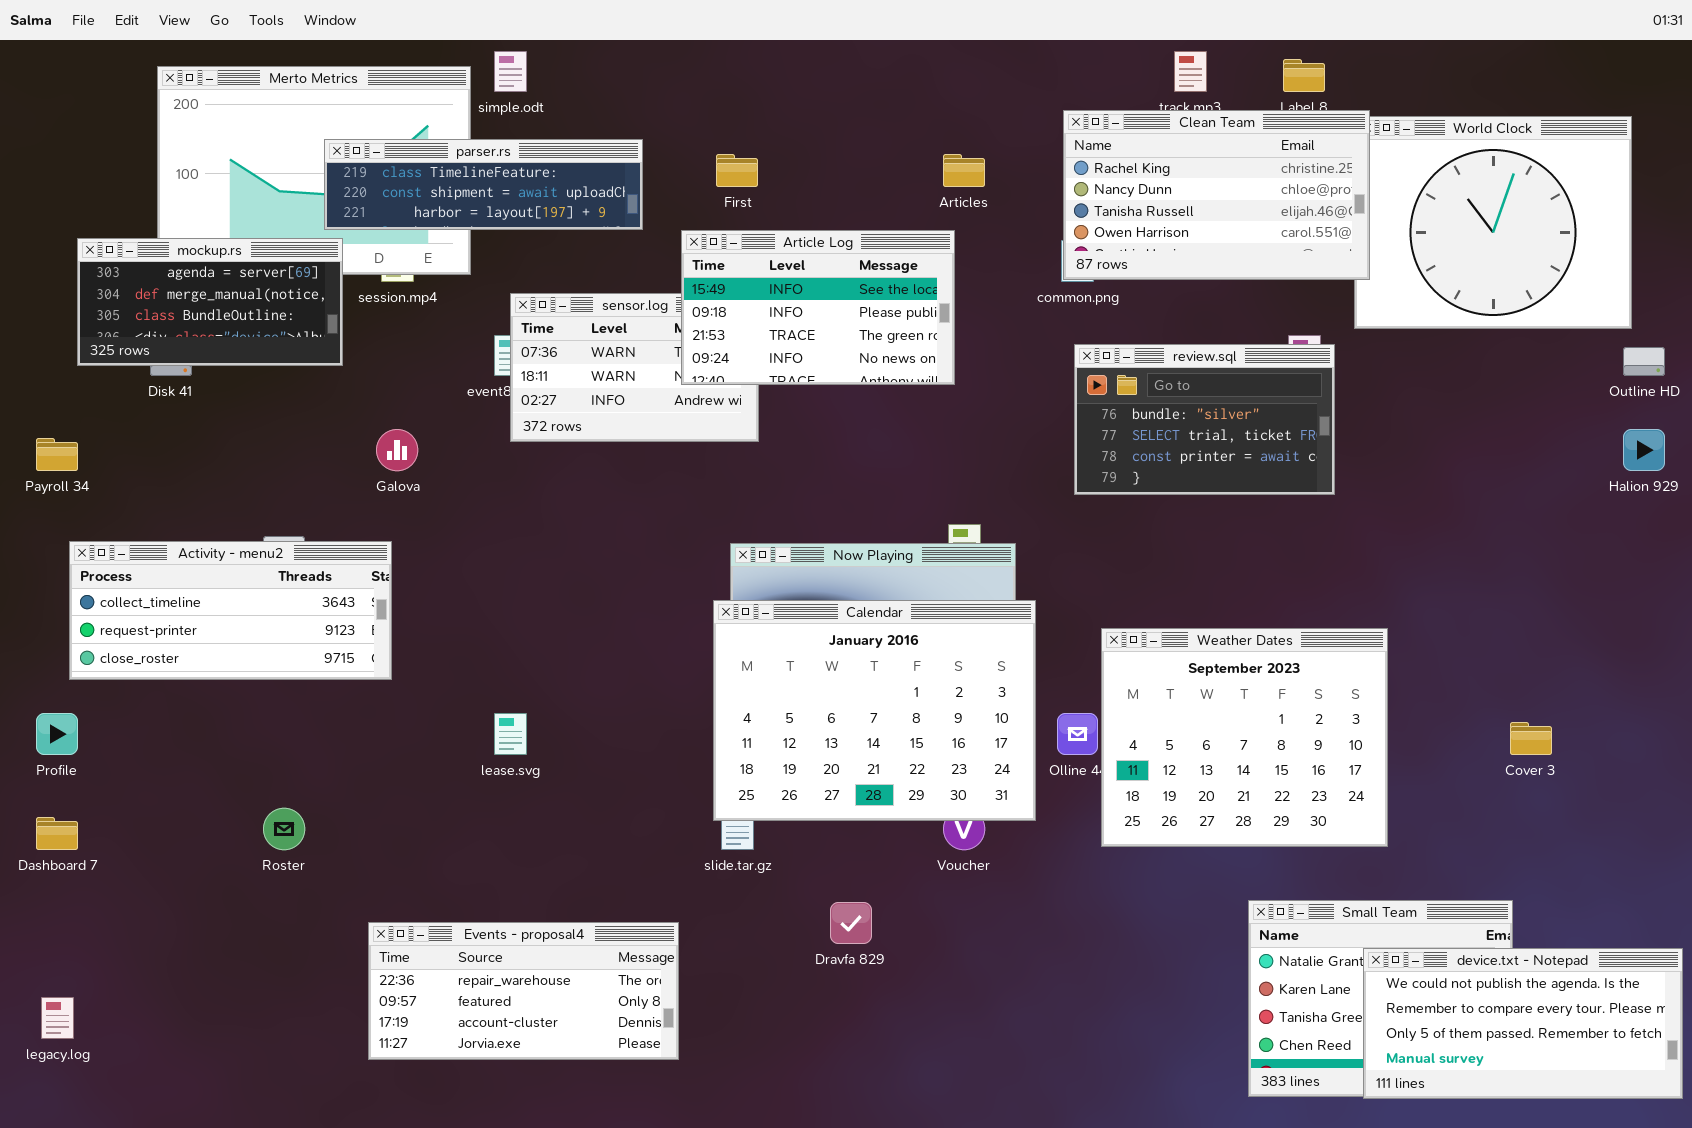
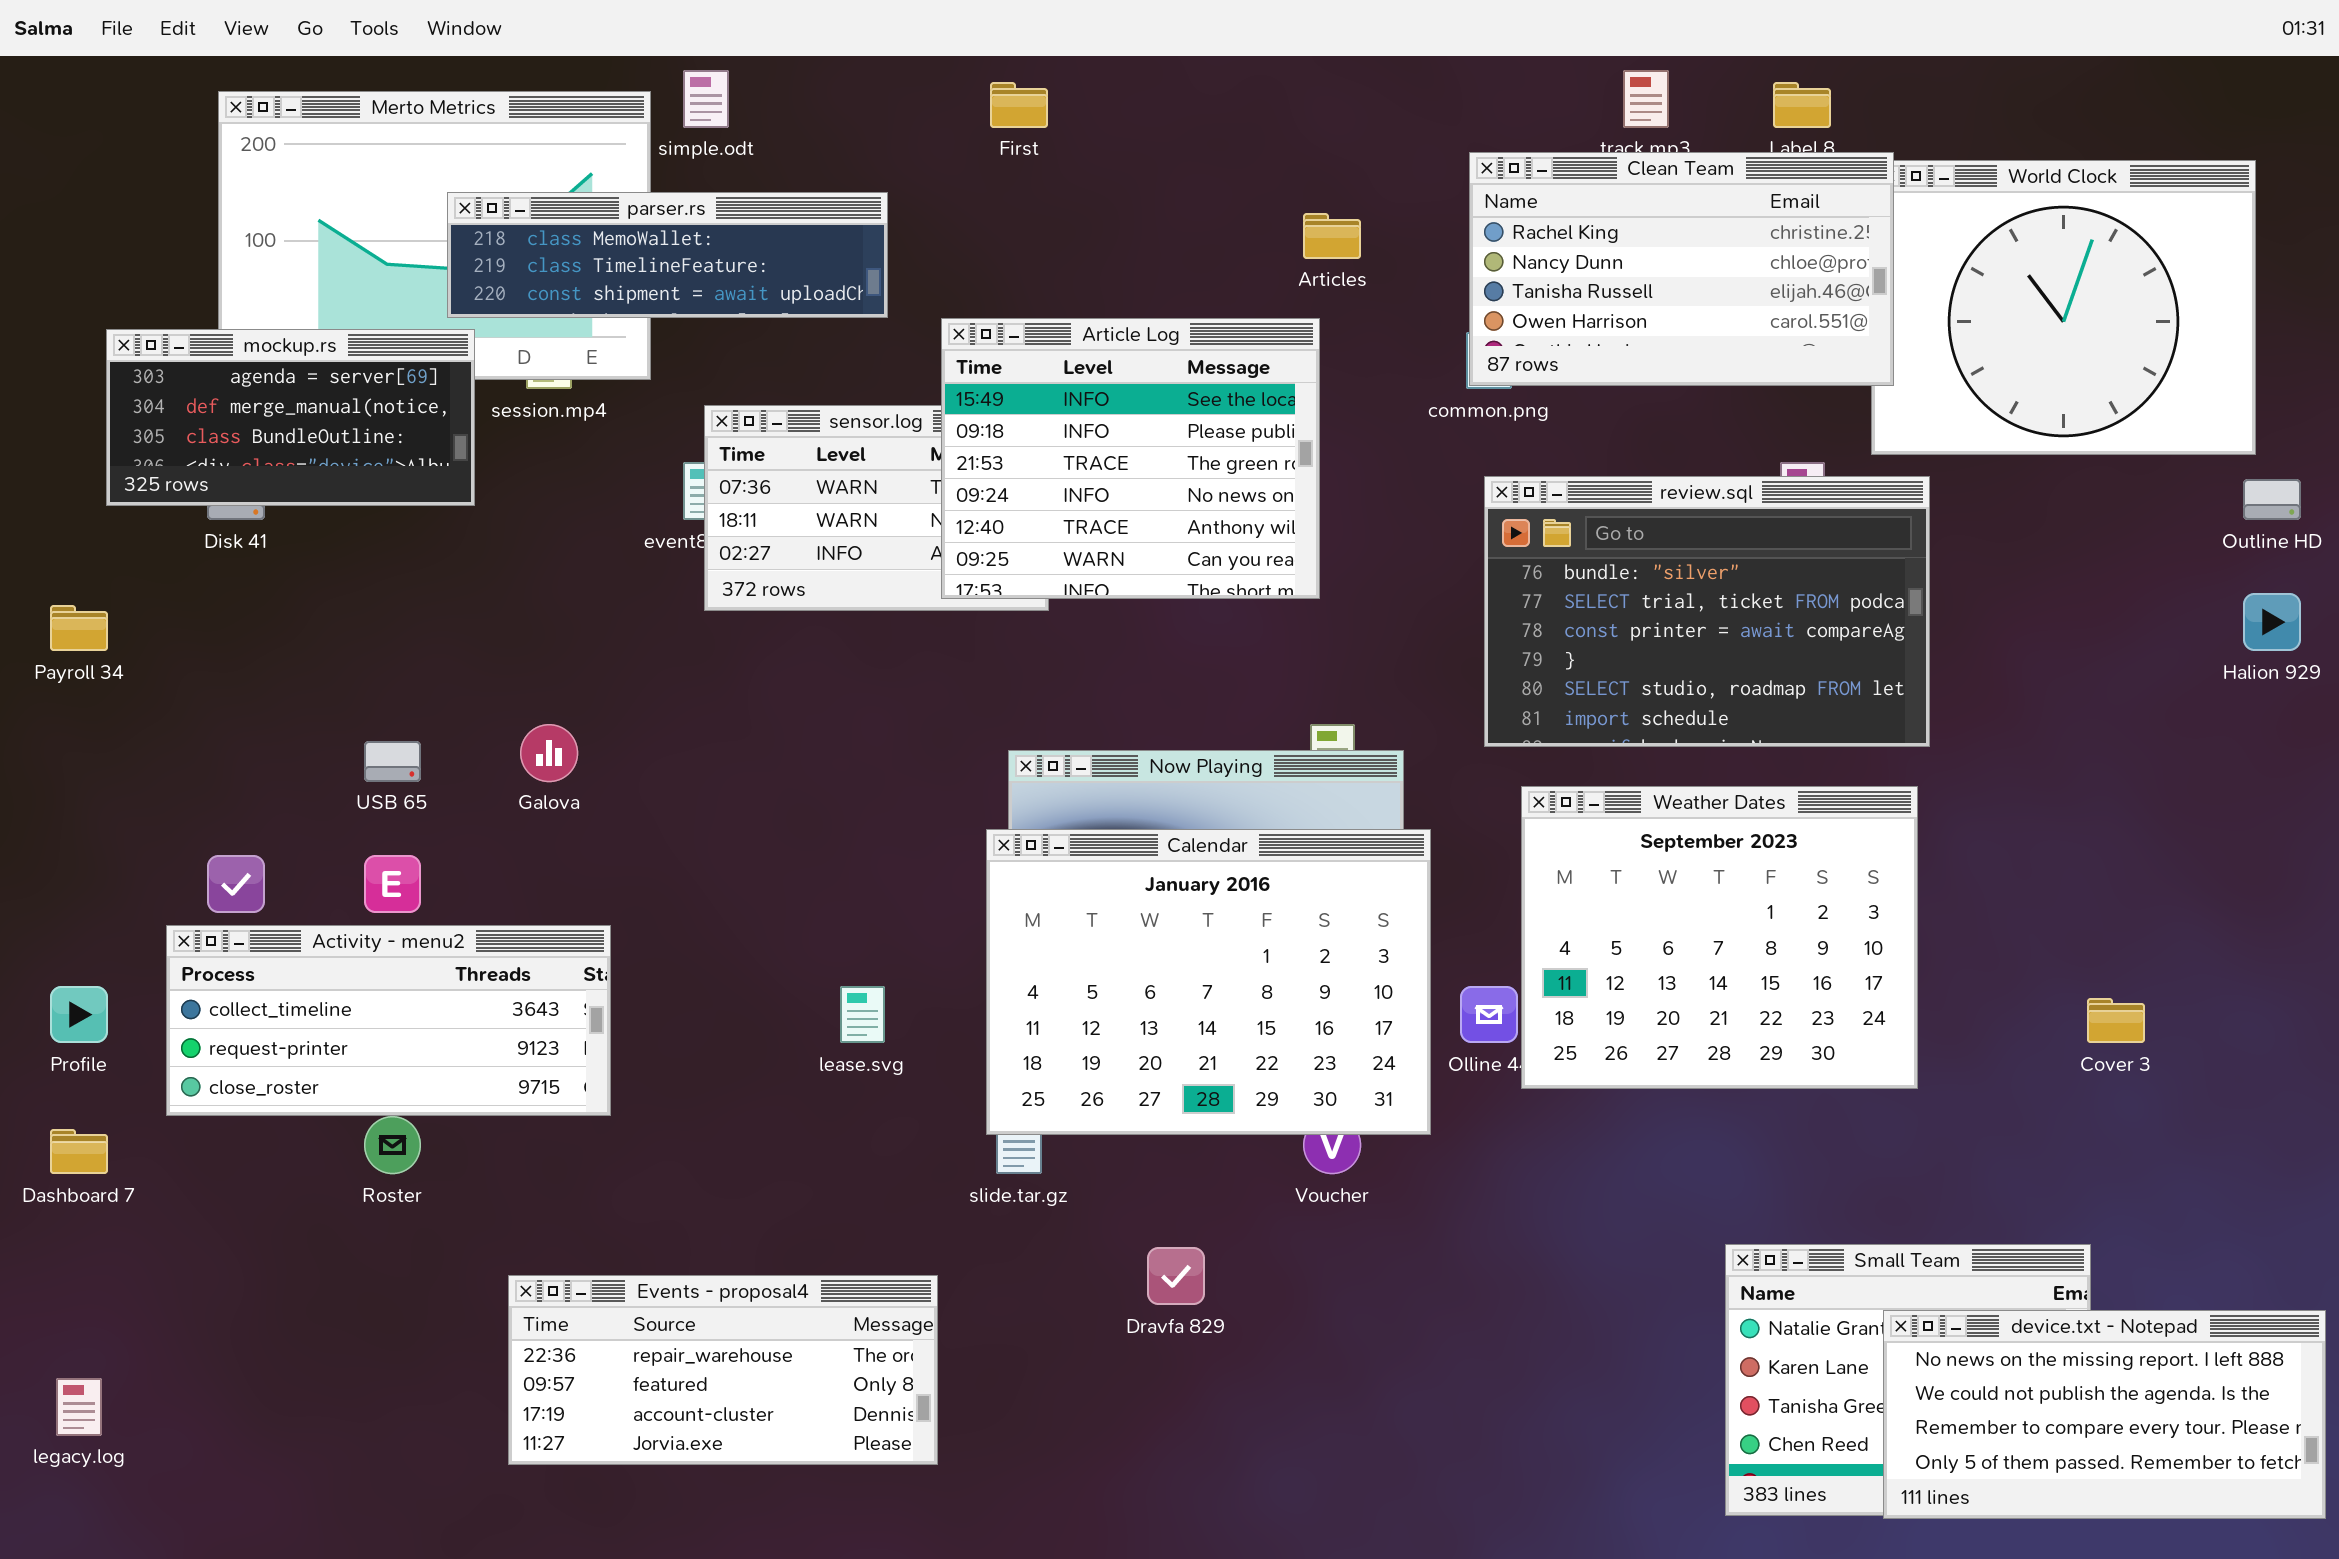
parser.rs: [324,139,643,230] -> [447,192,888,318], scrolled up 1 row
First: [716,154,758,187] -> [990,82,1048,128], moved
Article Log: [681,230,955,385] -> [941,318,1320,599], resized
review.sql: [1074,344,1335,495] -> [1484,476,1930,747], resized
Galova: [376,429,418,471] -> [520,724,578,782], moved
Activity - menu2: [69,541,392,680] -> [166,925,611,1116], moved
Weather Dates: [1101,628,1388,847] -> [1521,786,1918,1089], moved
lease.svg: [494,713,527,755] -> [840,986,885,1043], moved
device.txt - Notepad: [1363,948,1683,1099] -> [1883,1310,2326,1519], scrolled up 1 row

